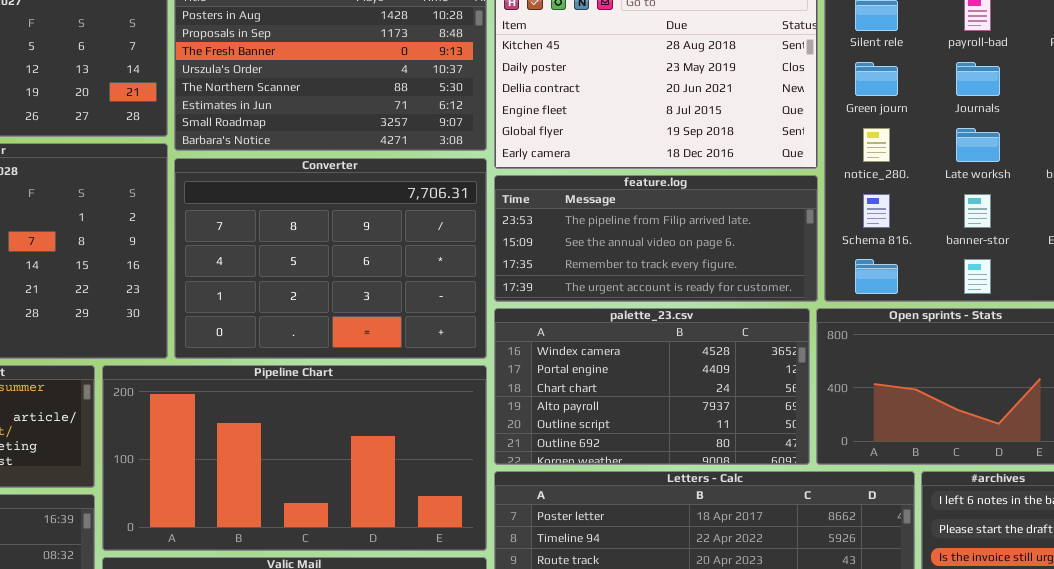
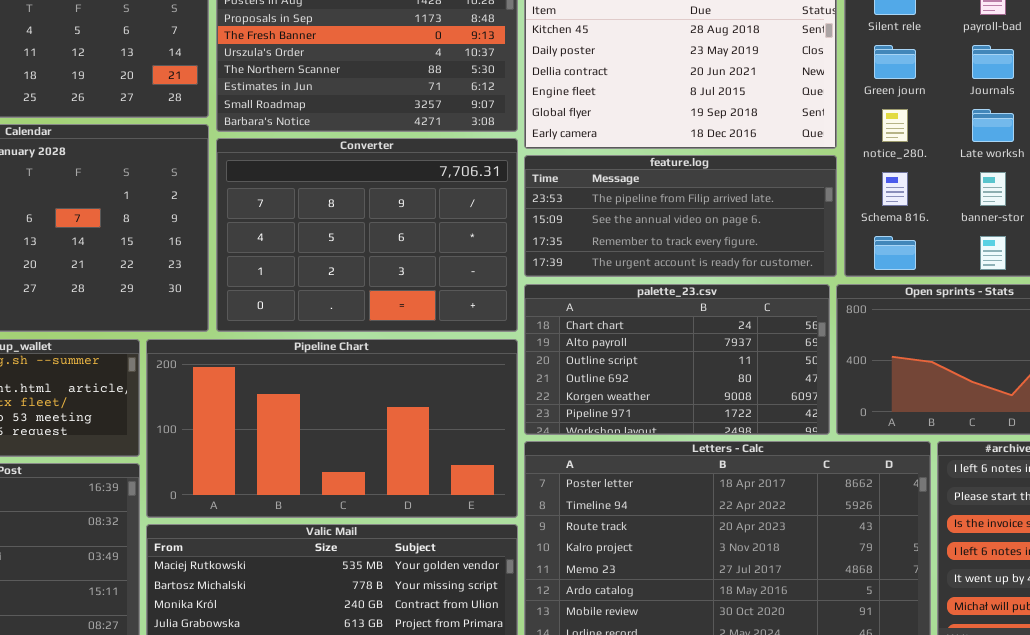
palette_23.csv: [494,308,810,465] -> [524,284,830,435], scrolled down 2 rows

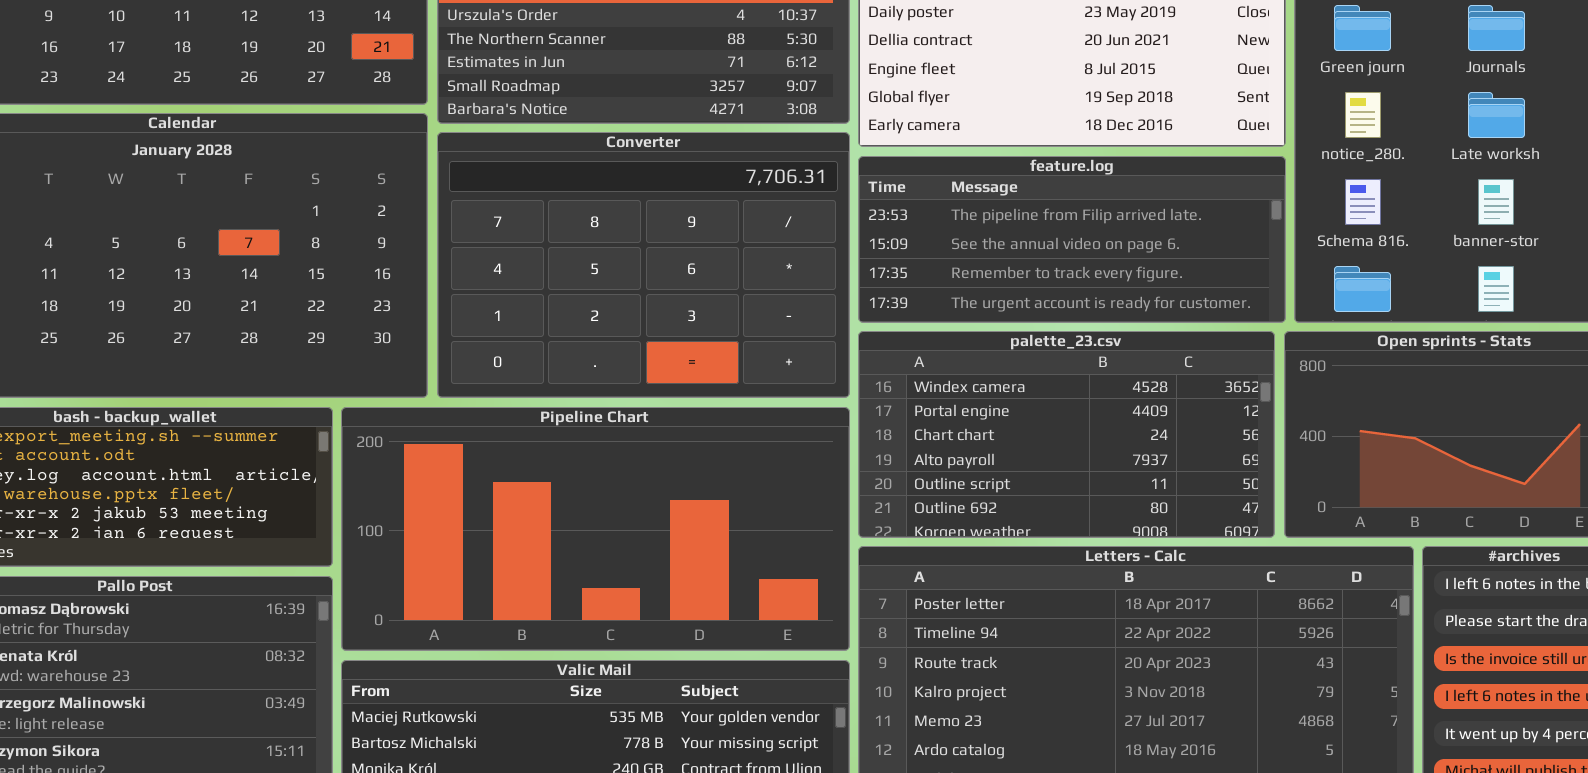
palette_23.csv: [524,284,830,435] -> [858,331,1275,538], scrolled up 2 rows

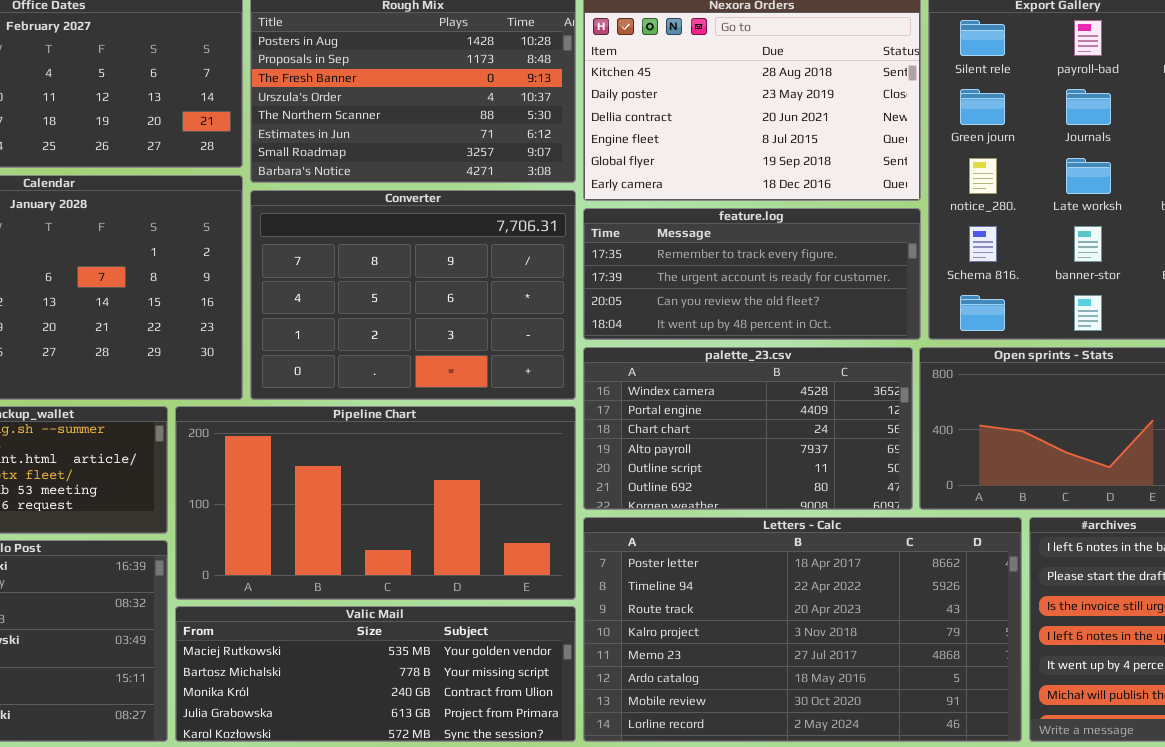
feature.log: [858,156,1286,323] -> [583,208,921,340], scrolled down 2 rows

